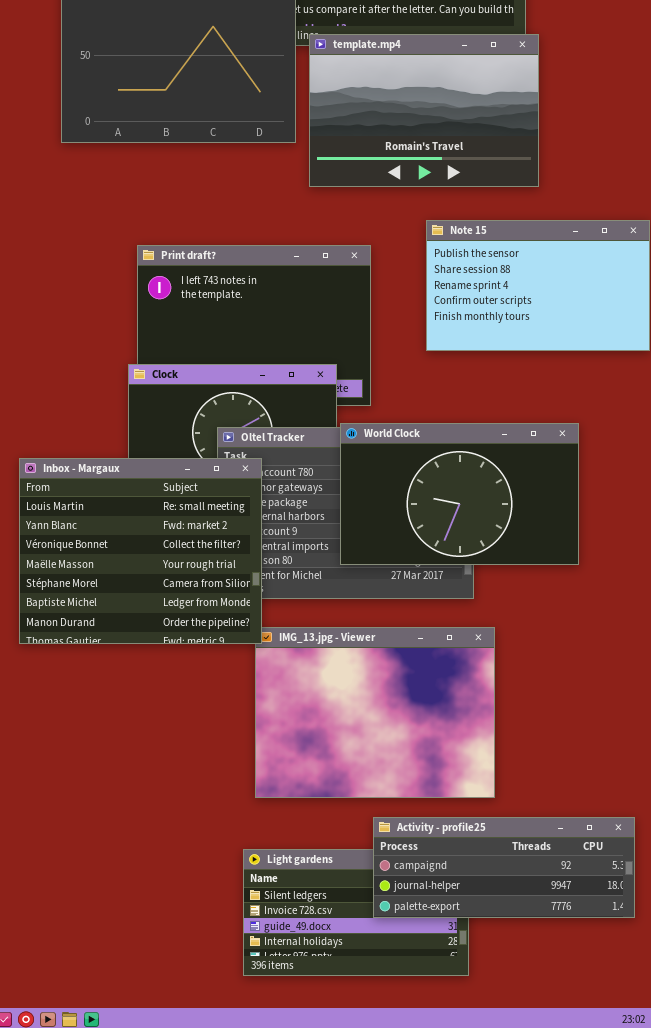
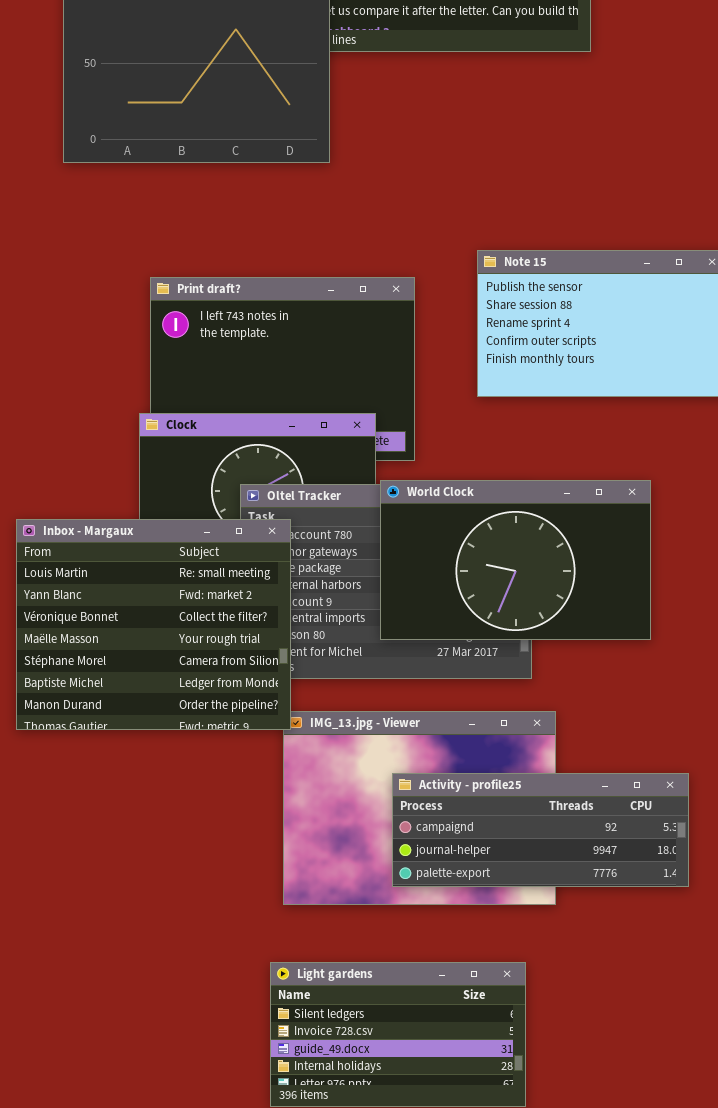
template.mp4: [309,34,539,187] -> none, closed
Activity - profile25: [373,817,635,918] -> [392,773,689,887], moved

